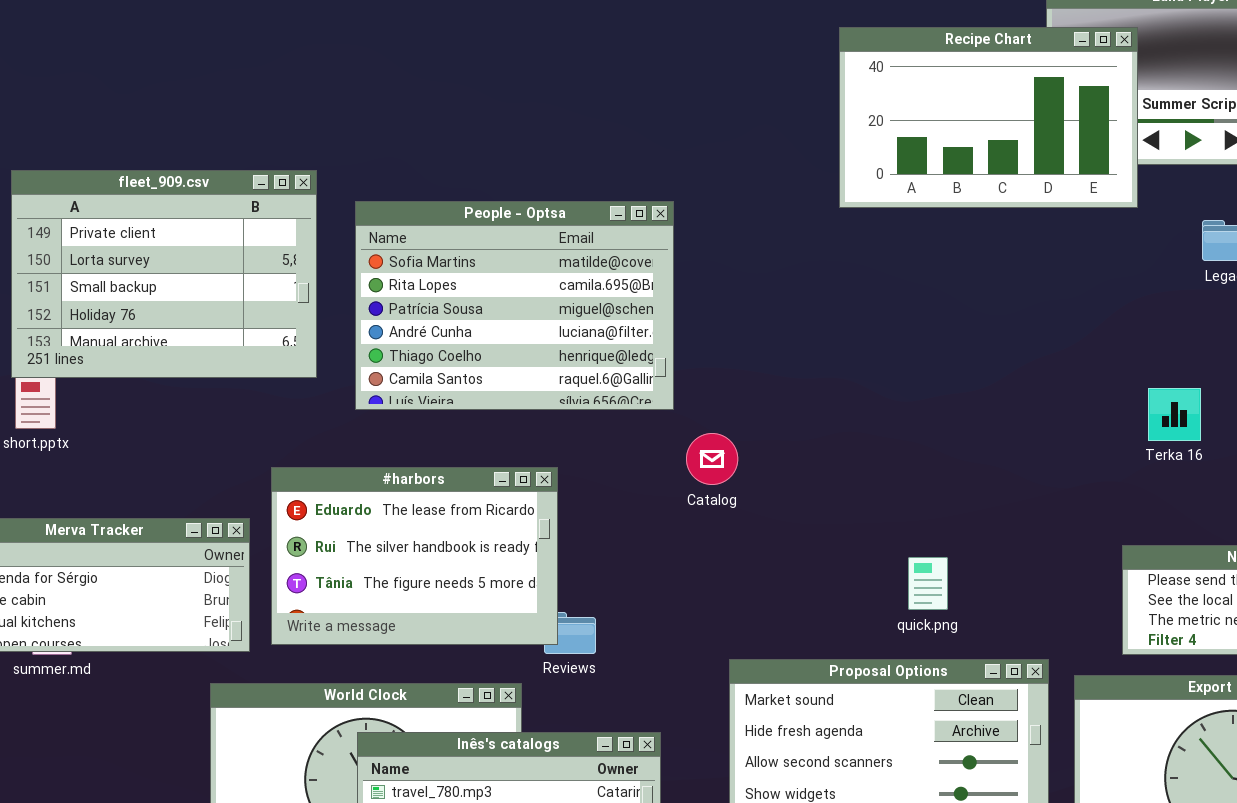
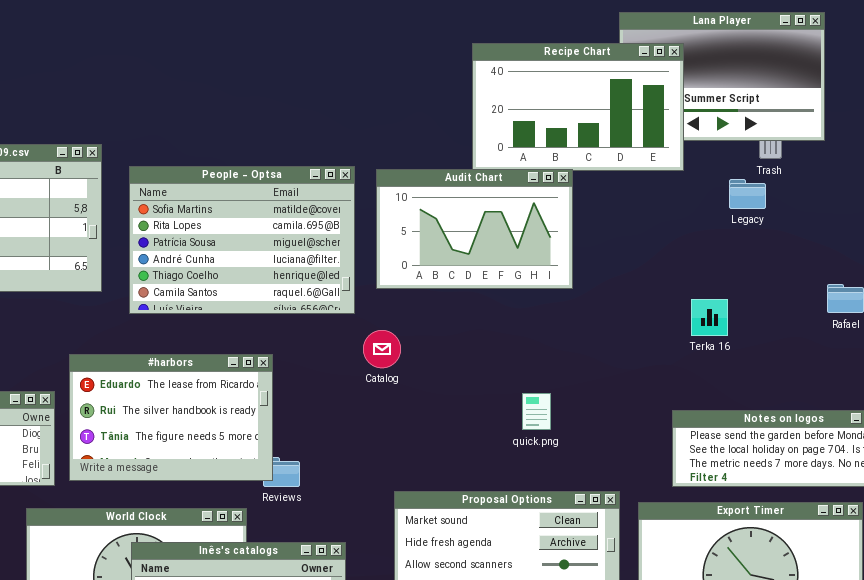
Audit Chart: none -> [376,169,573,289], opened
quick.png: [908,557,948,610] -> [522,393,551,430], moved

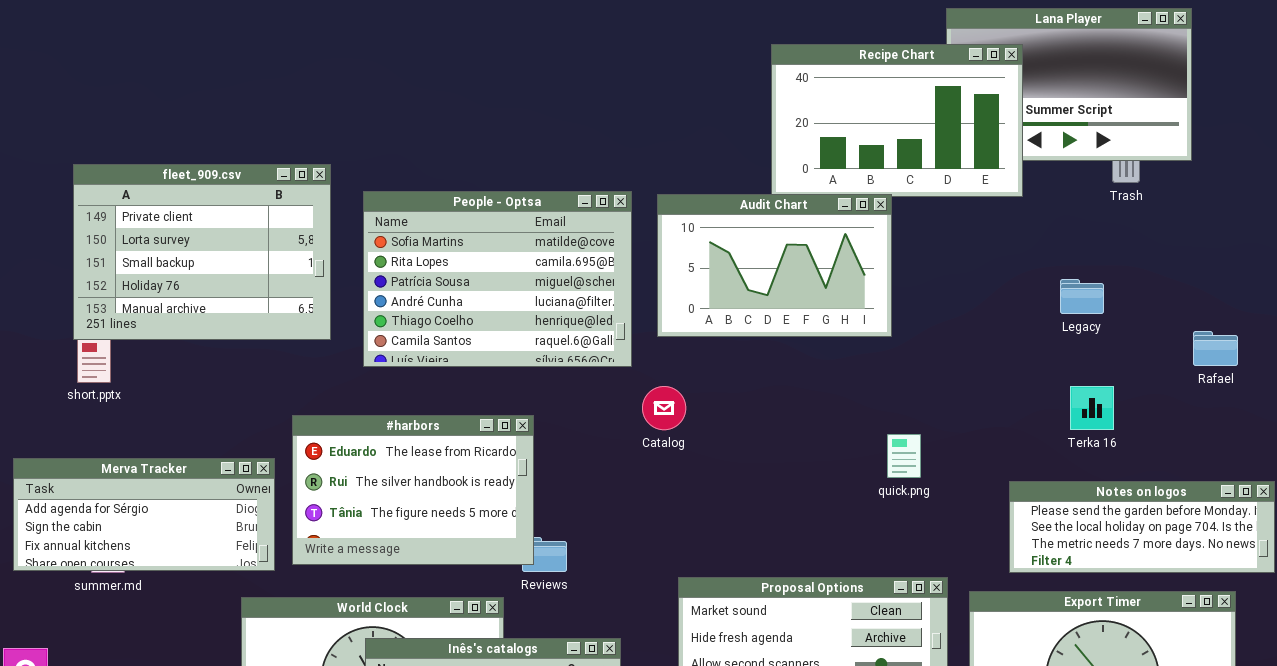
Legacy: [729,179,766,209] -> [1060,279,1104,314], moved
Terka 16: [691,299,728,336] -> [1070,386,1114,430], moved
quick.png: [522,393,551,430] -> [887,434,921,478], moved

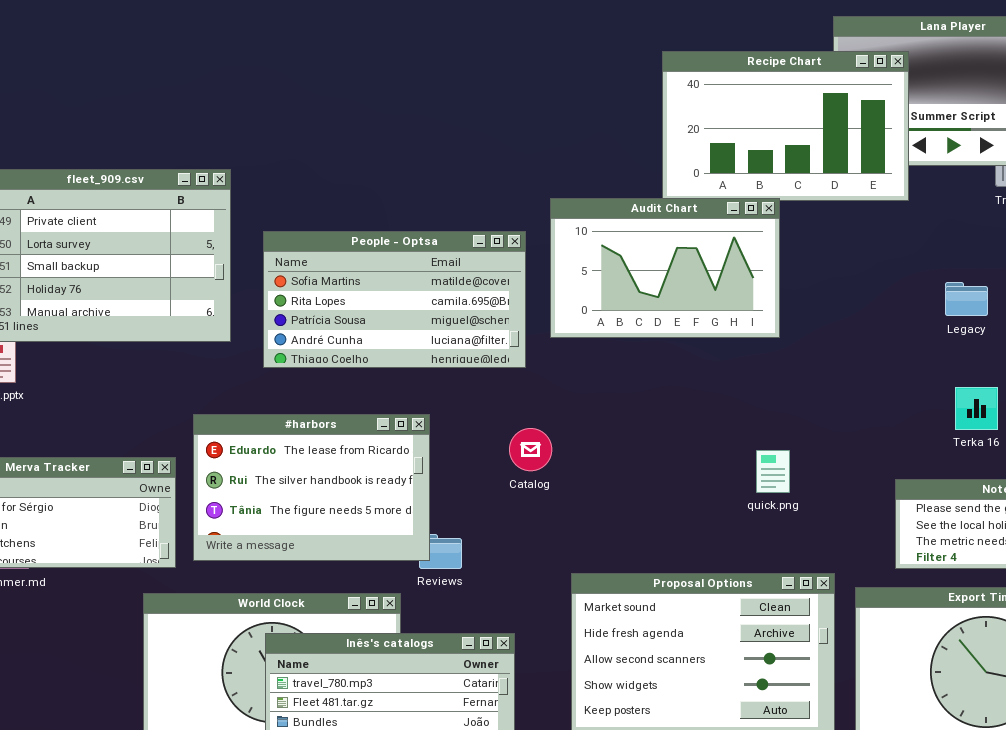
People - Optsa: [363,191,632,367] -> [263,231,526,368], resized
Catalog: [642,386,686,430] -> [509,428,552,471], moved
quick.png: [887,434,921,478] -> [756,450,790,493], moved

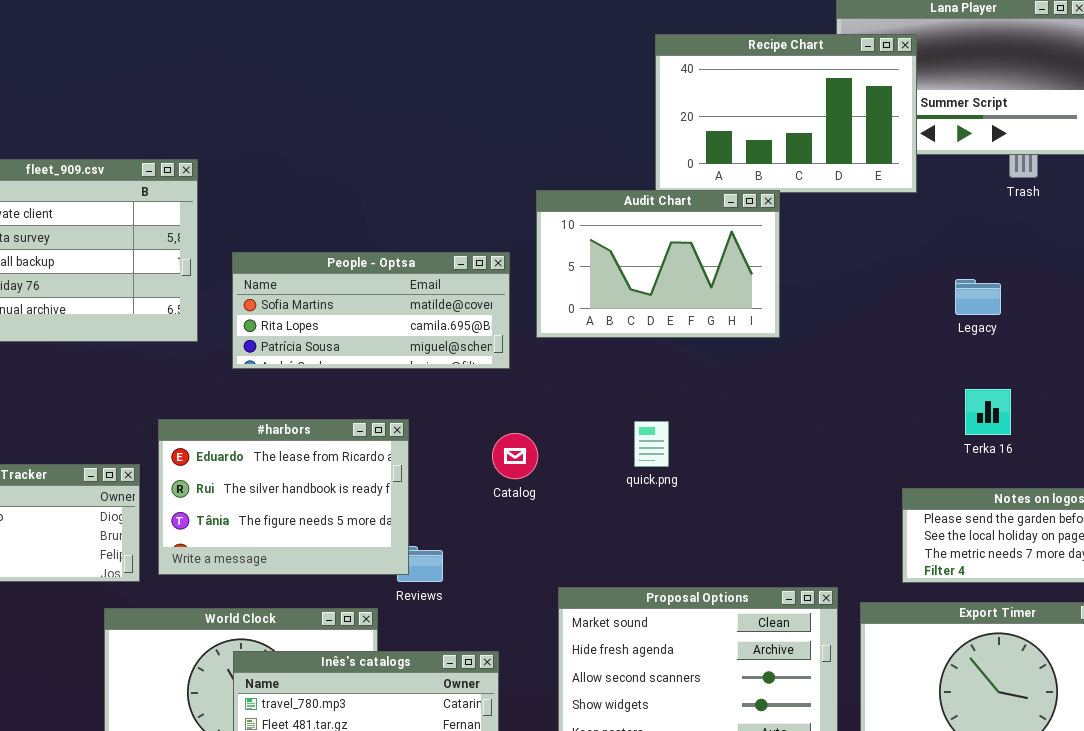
People - Optsa: [263,231,526,368] -> [232,252,510,369], resized
quick.png: [756,450,790,493] -> [634,421,669,467], moved

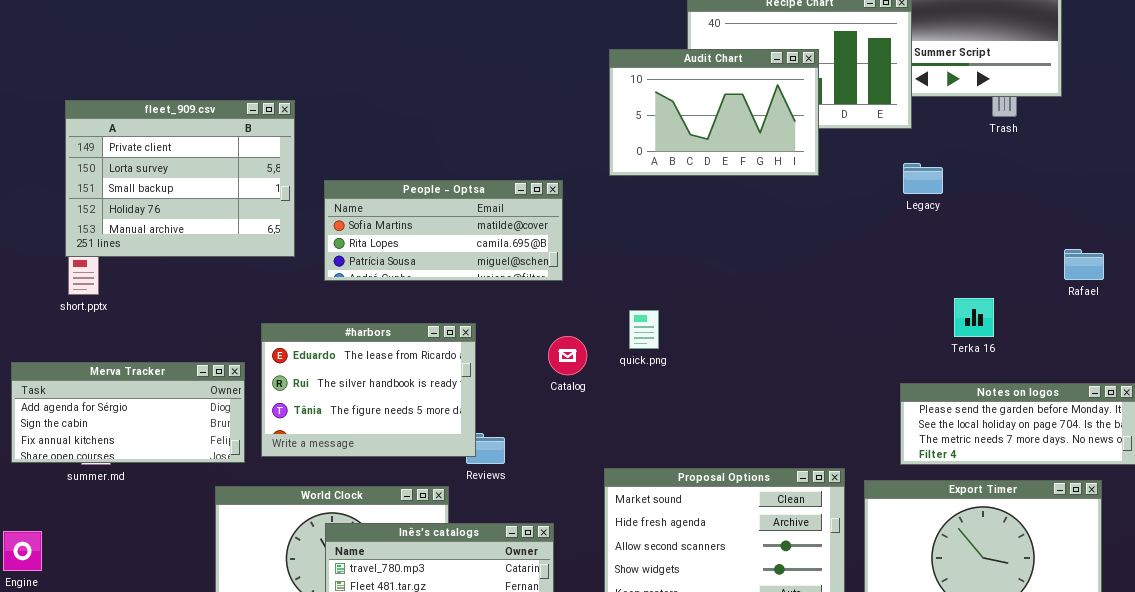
Audit Chart: [536,190,780,338] -> [609,49,819,176], moved
Legacy: [955,279,1001,315] -> [903,163,943,194], moved
quick.png: [634,421,669,467] -> [629,310,659,349], moved

